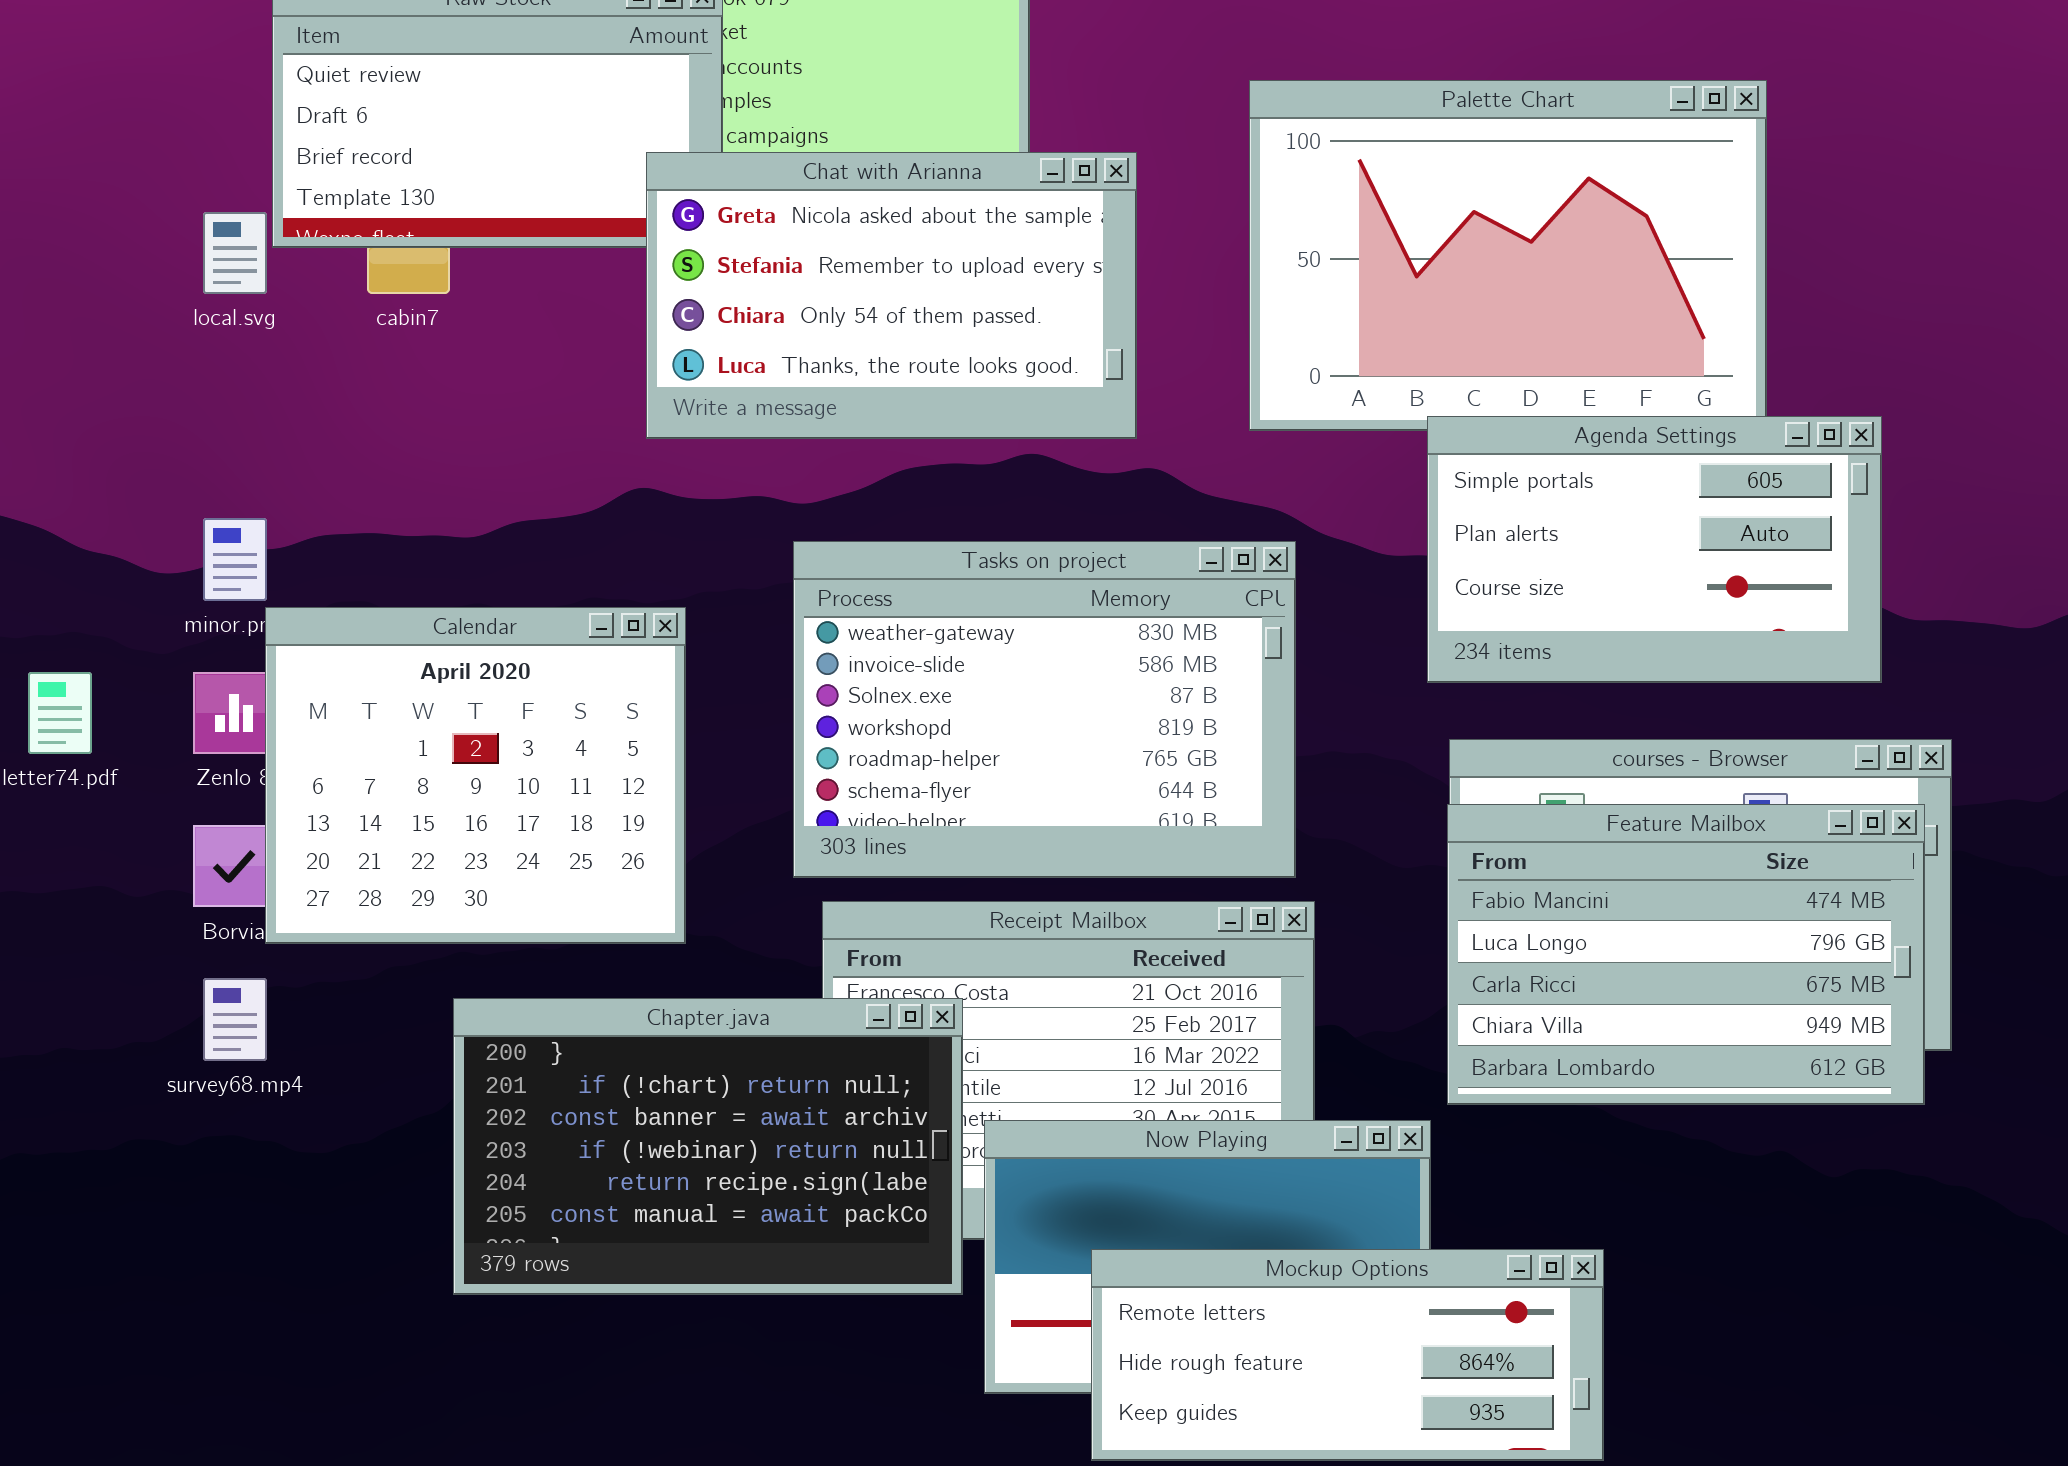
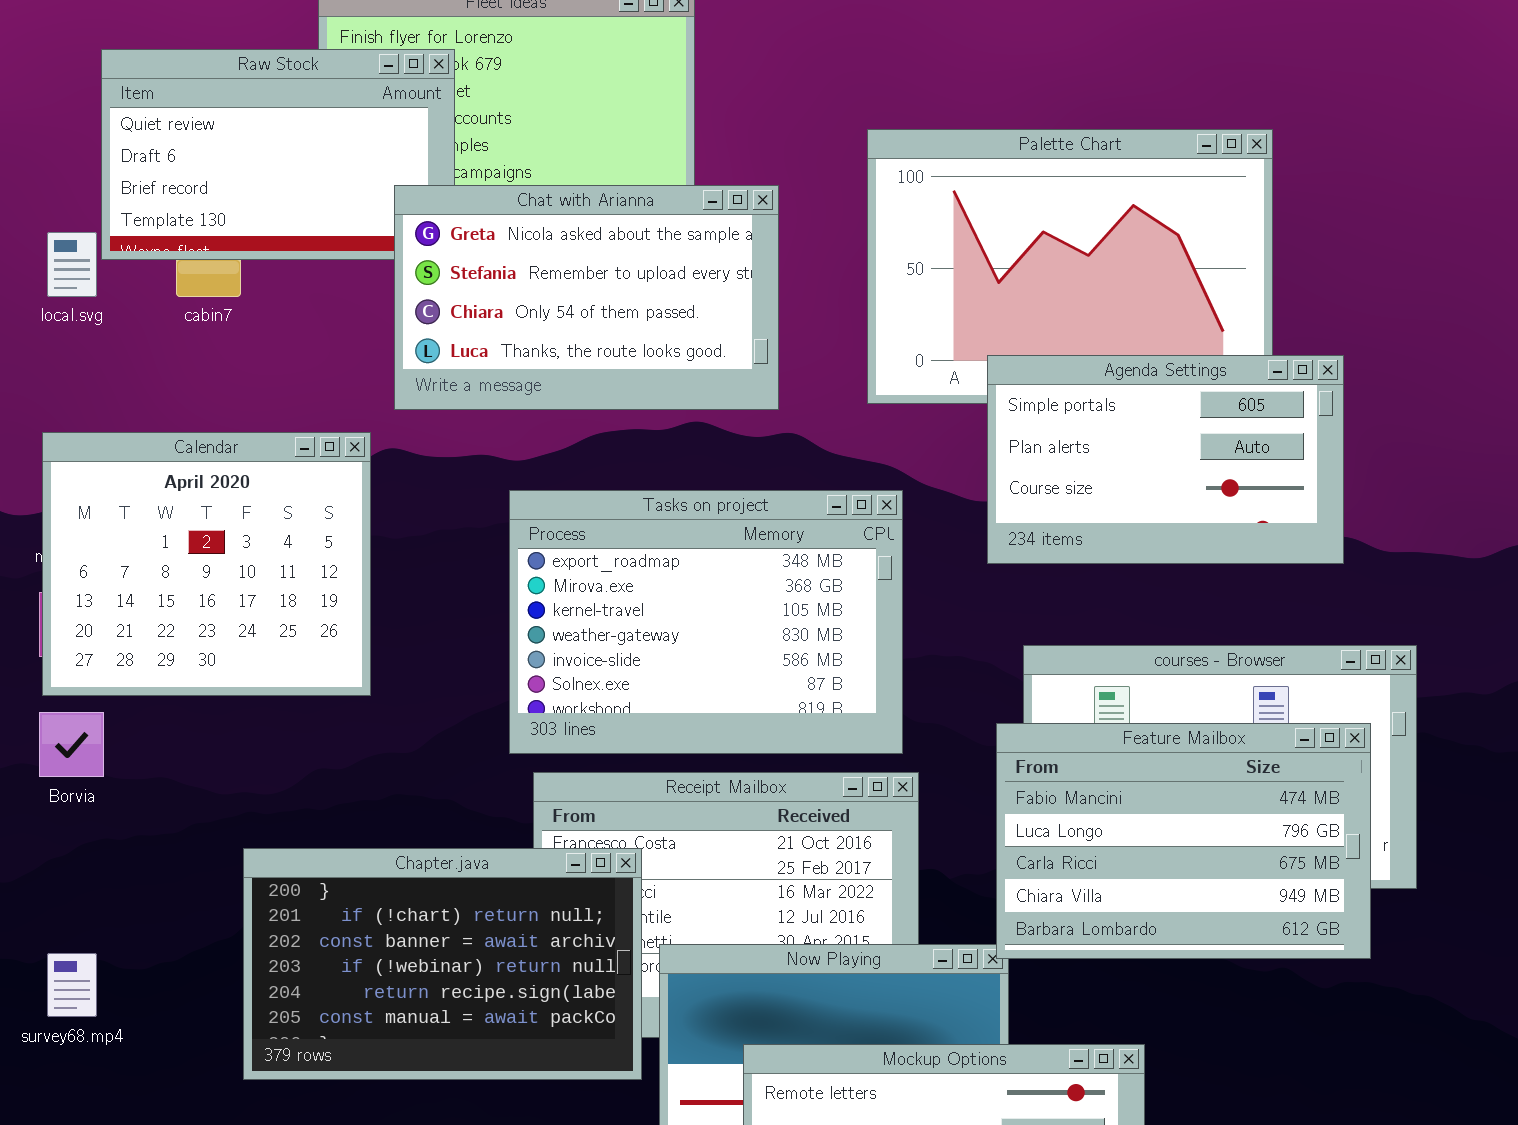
Agenda Settings: [1427,416,1882,683] -> [987,355,1344,564], moved
Tasks on project: [793,541,1296,878] -> [509,490,903,754], scrolled up 3 rows
Calendar: [265,607,686,944] -> [42,432,371,696], moved
Feature Mailbox: [1447,804,1925,1105] -> [996,723,1371,959], moved
survey68.mp4: [203,978,267,1061] -> [47,953,97,1017], moved

